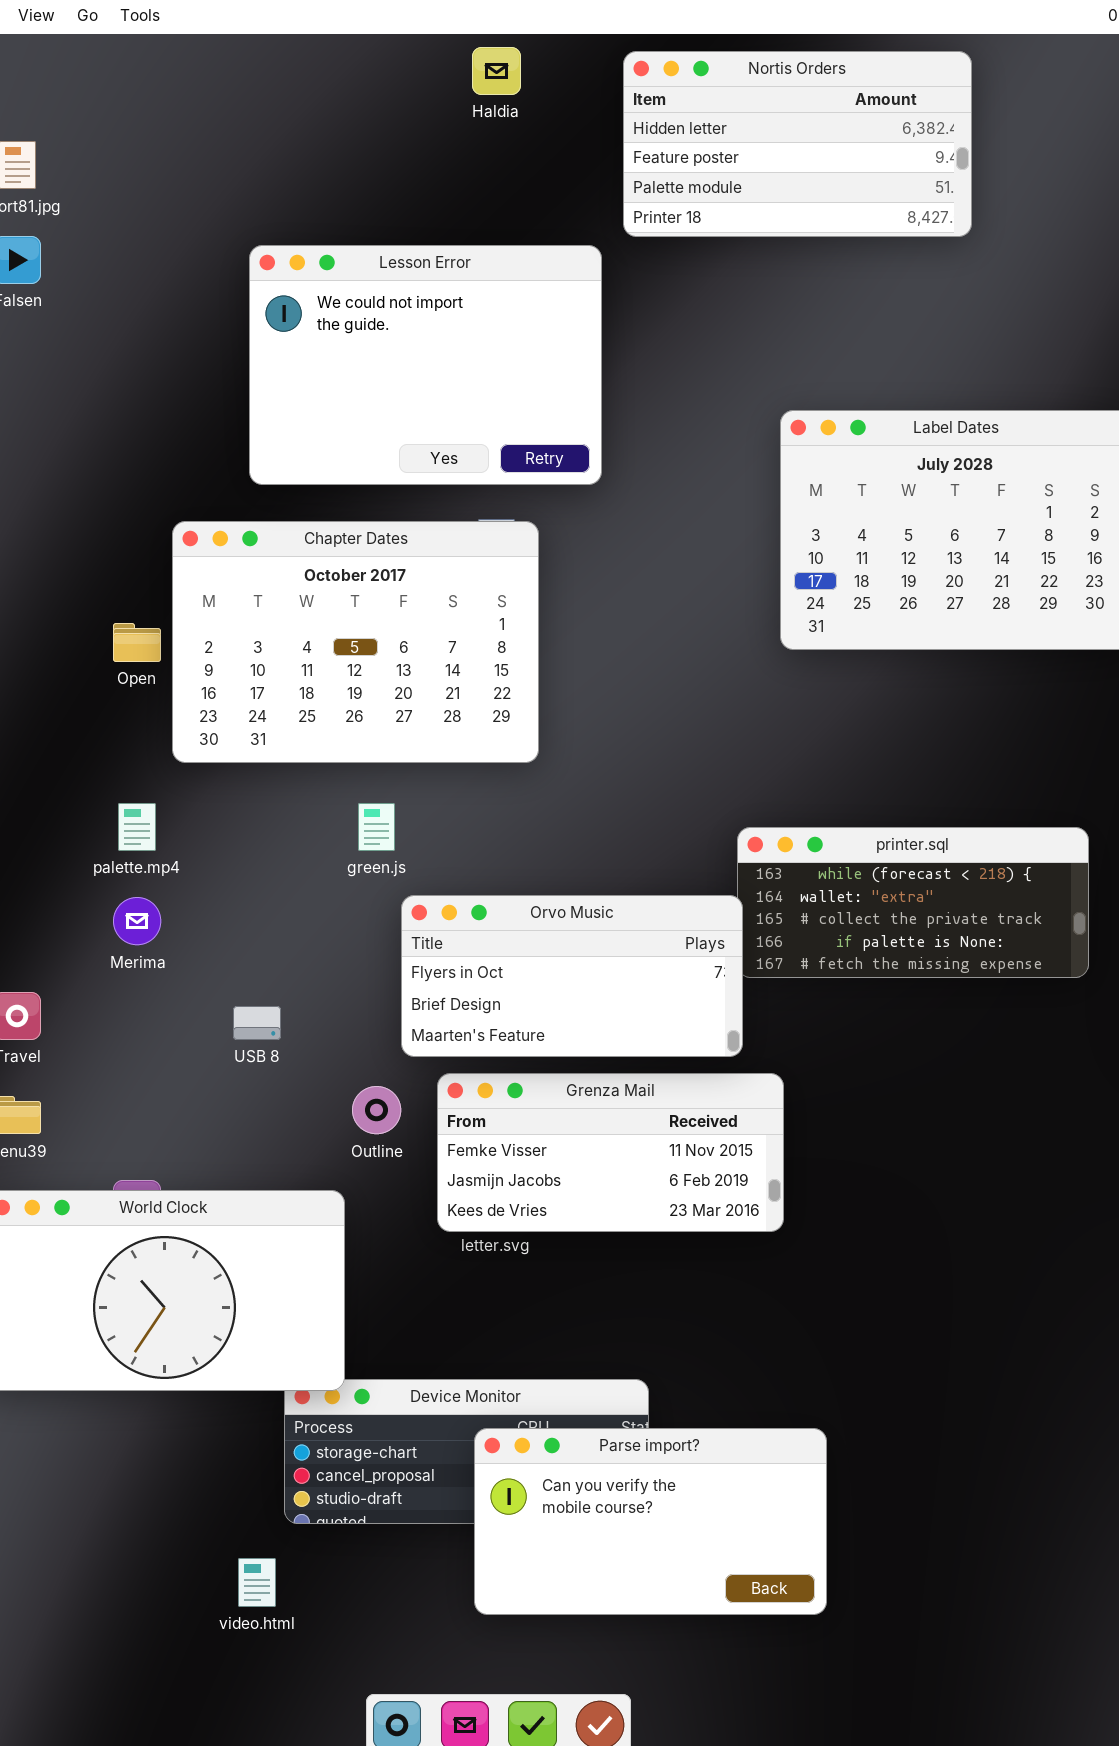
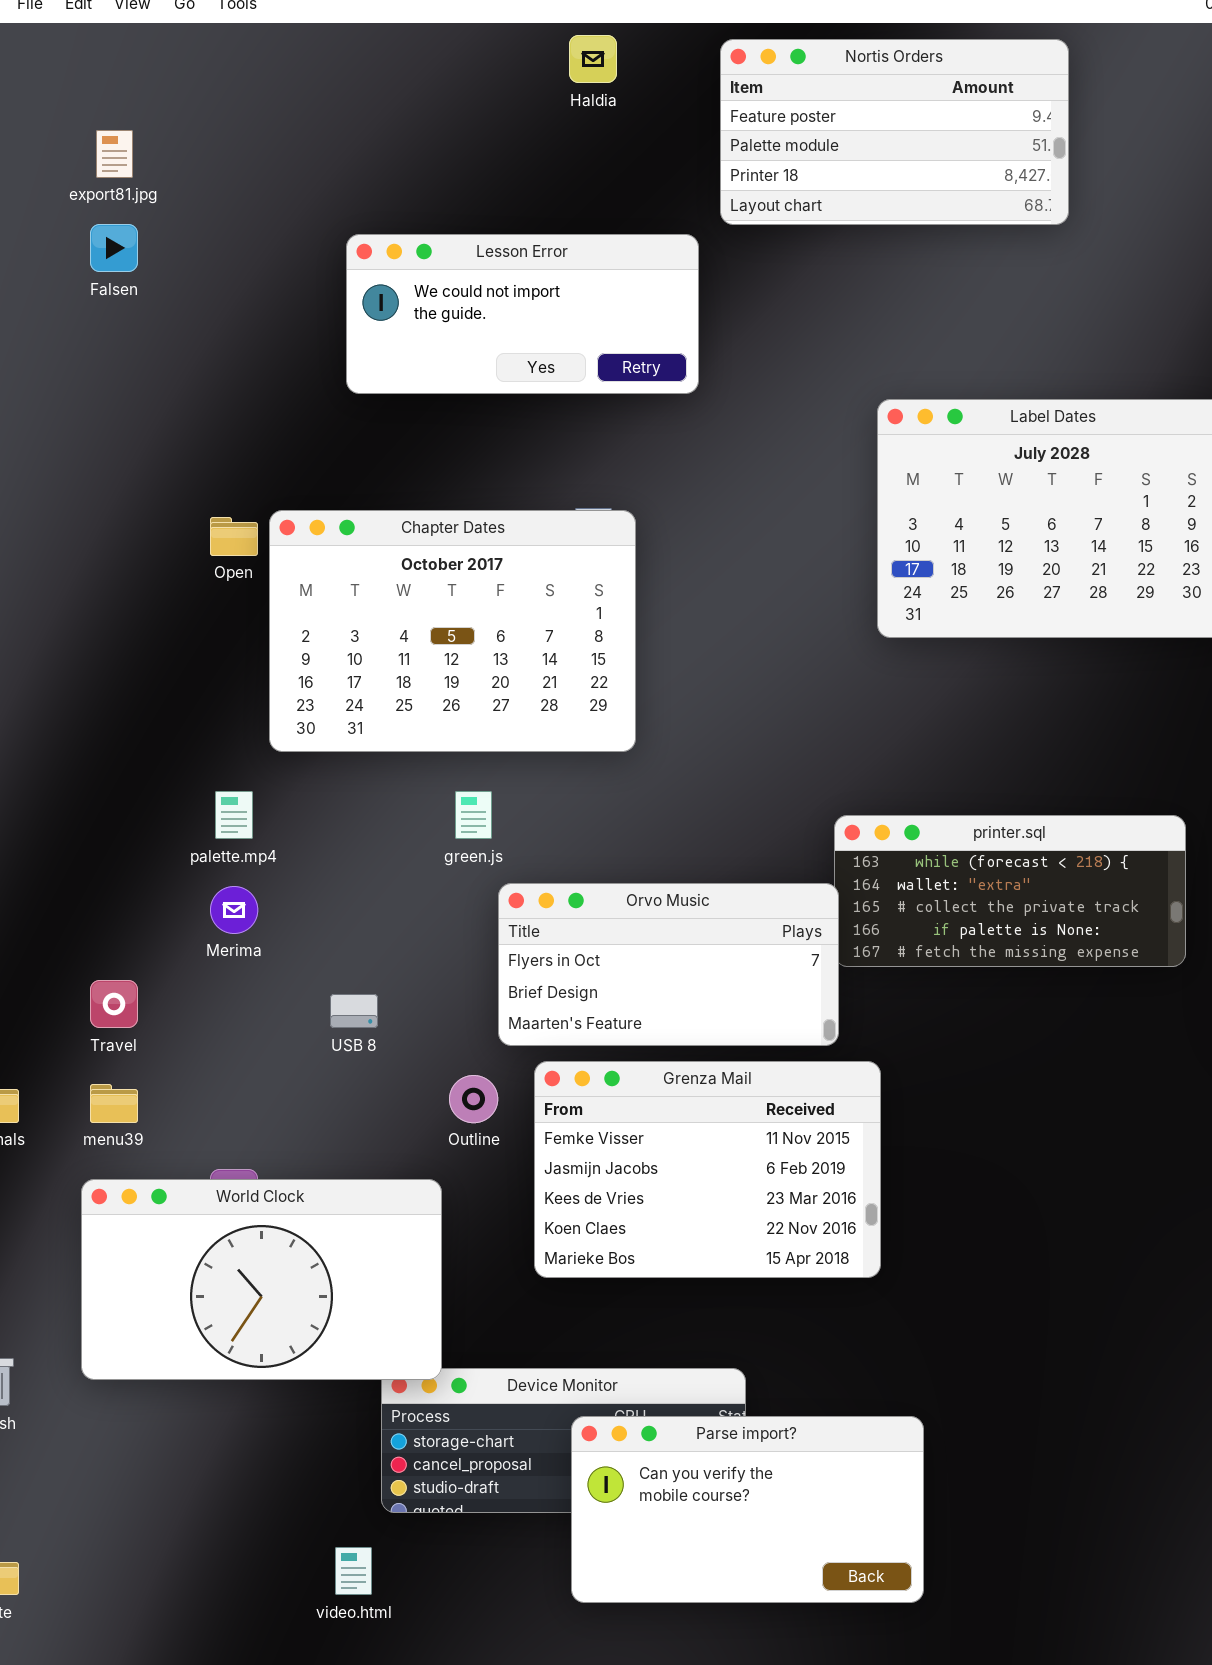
Nortis Orders: [623,51,972,237] -> [720,39,1069,225], scrolled down 1 row
Lesson Error: [249,245,602,485] -> [346,234,699,394], resized
Open: [113,623,161,662] -> [210,517,258,556], moved
Grenza Mail: [437,1073,784,1232] -> [534,1061,881,1278], resized

